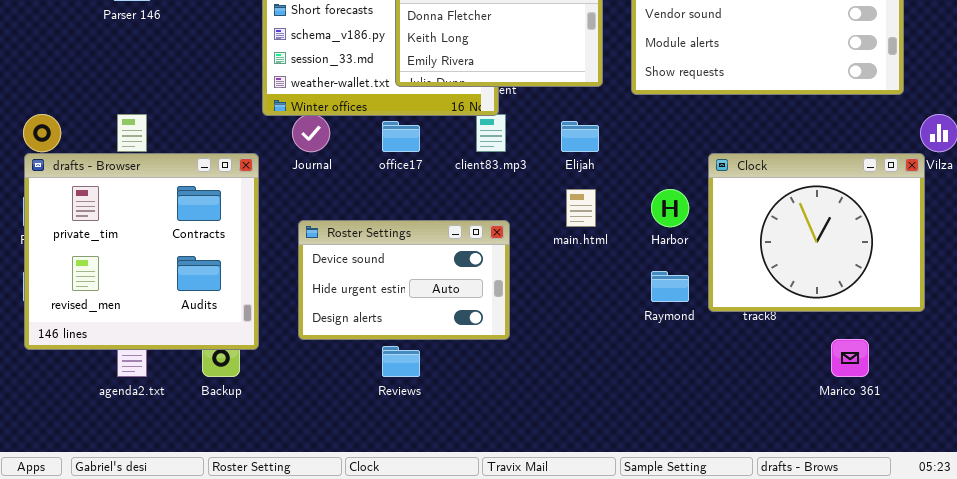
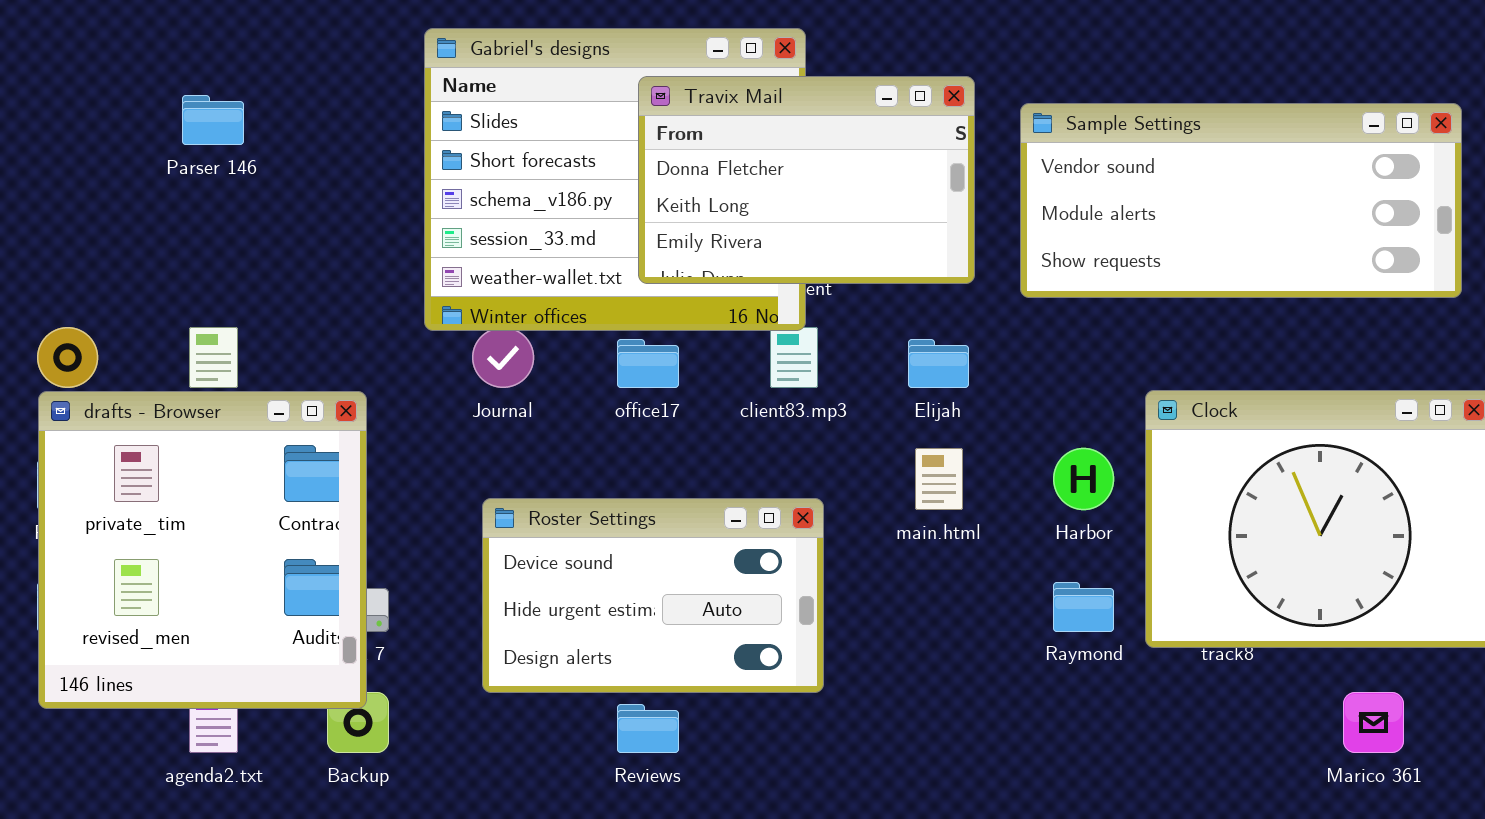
drafts - Browser: [24,153,259,350] -> [38,391,367,709], resized

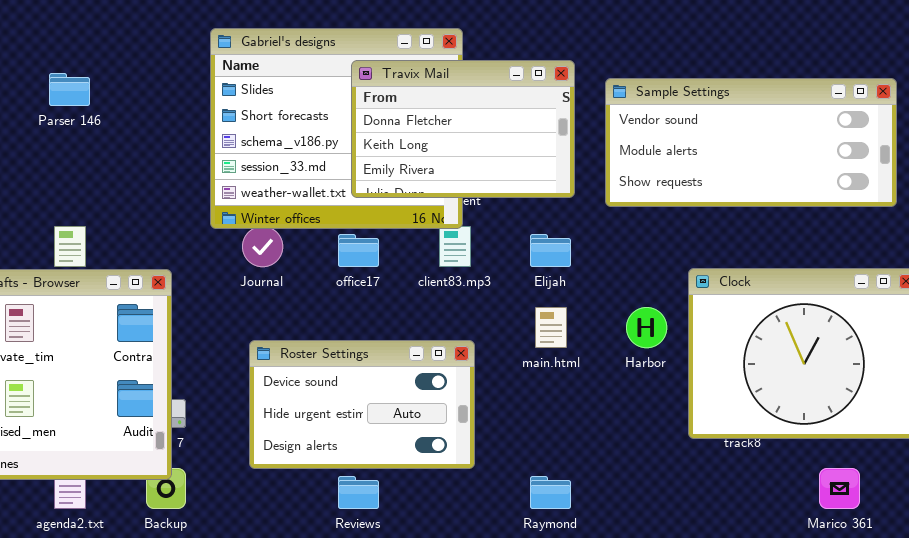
Raymond: [1053,582,1114,632] -> [530,476,571,509], moved

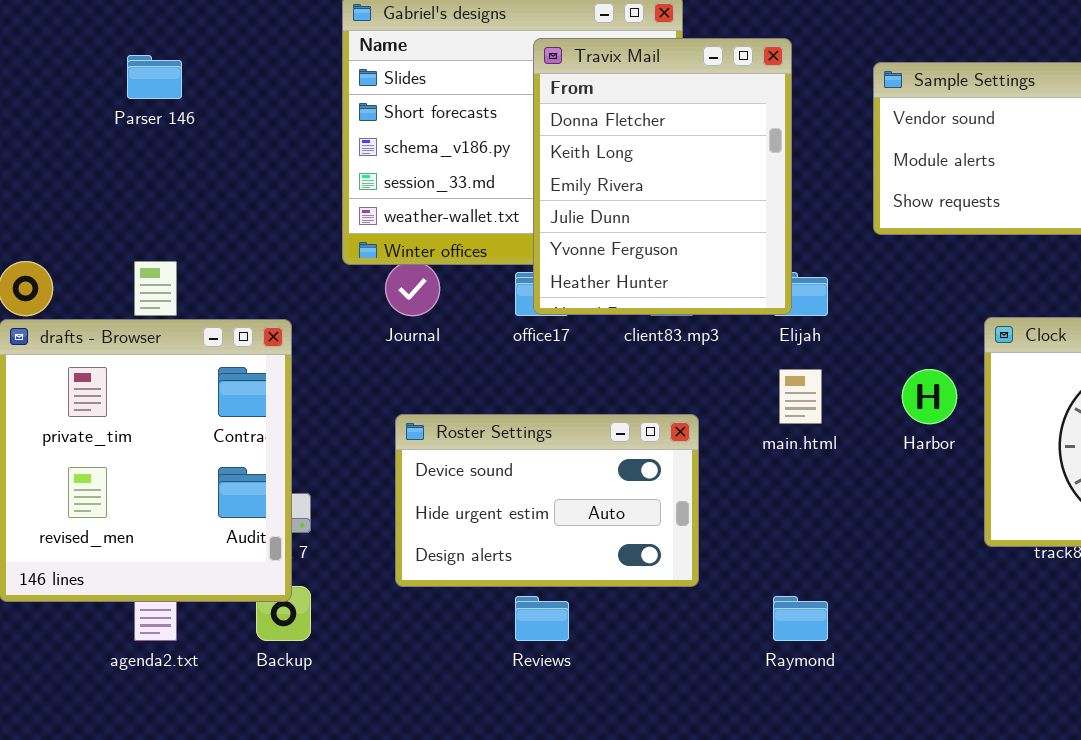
Travix Mail: [351,60,575,198] -> [533,38,792,315], resized

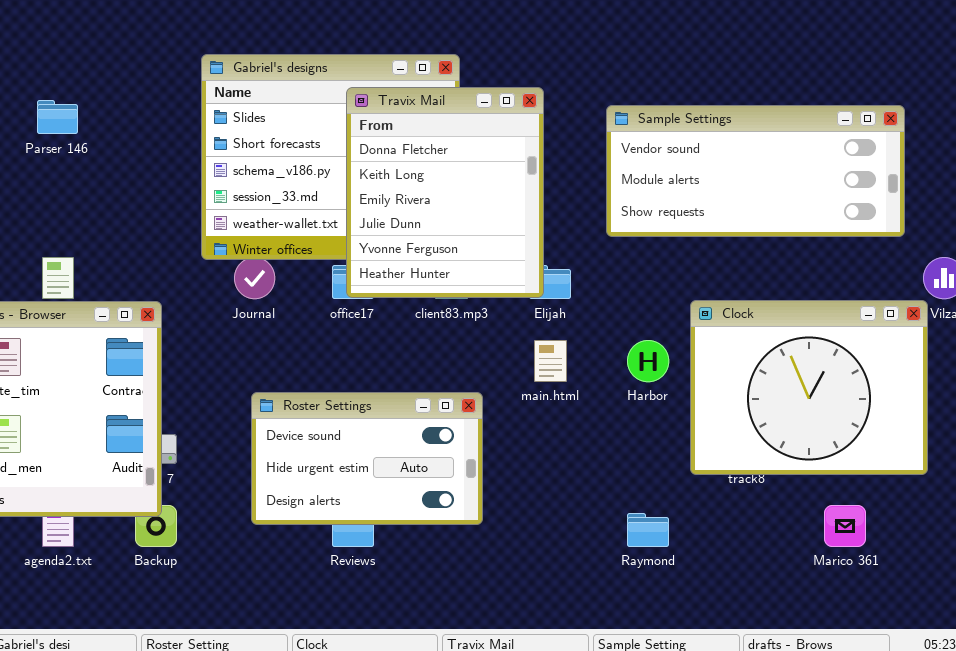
Roster Settings: [395,414,699,587] -> [251,392,483,525], moved
Raymond: [773,596,828,641] -> [627,513,669,547], moved

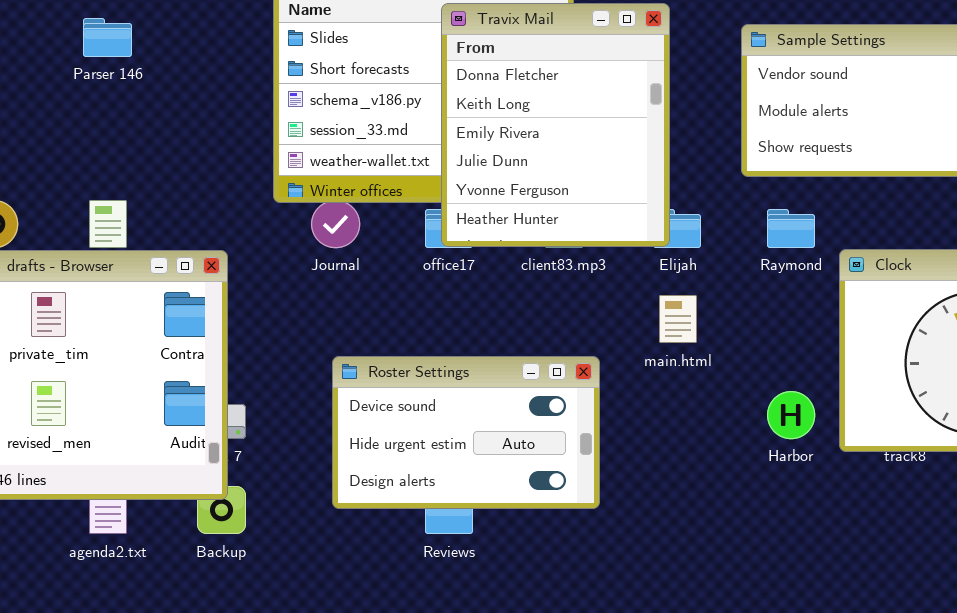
Harbor: [627,340,669,382] -> [767,391,815,439], moved
Raymond: [627,513,669,547] -> [767,209,815,248], moved

